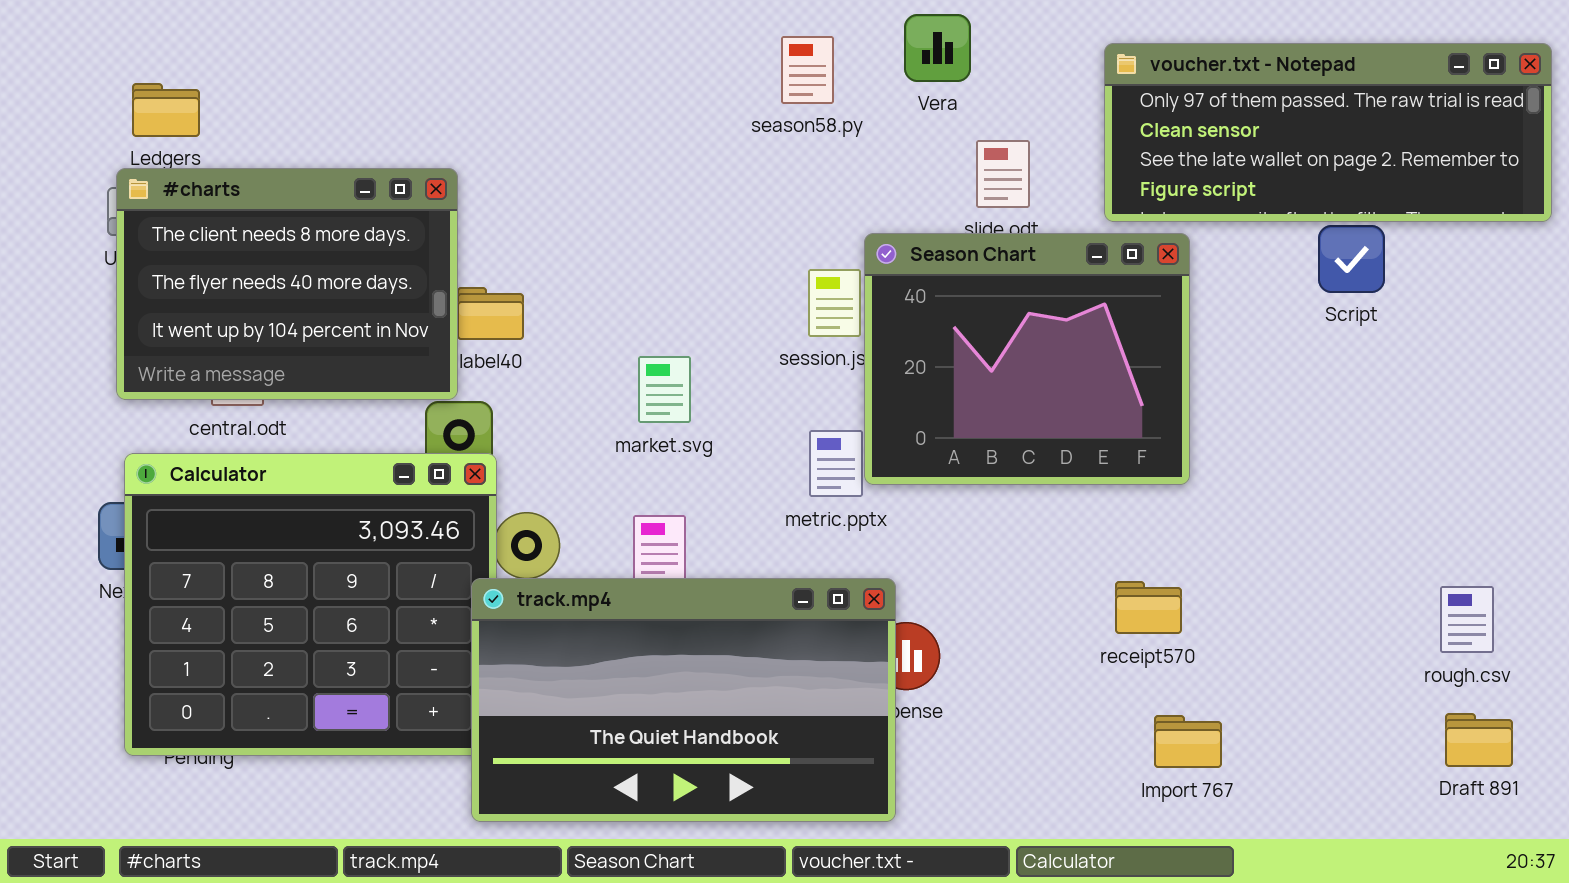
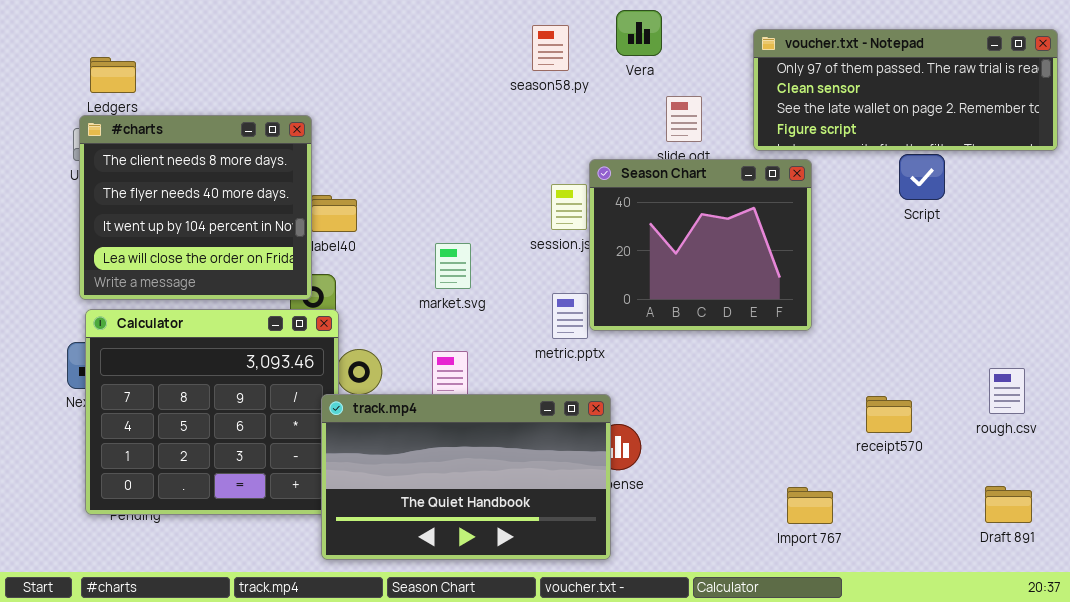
#charts: [116,168,458,400] -> [79,115,312,300], resized
receipt570: [1115,581,1182,634] -> [866,396,912,433], moved
rough.csv: [1440,586,1494,653] -> [989,368,1025,414], moved

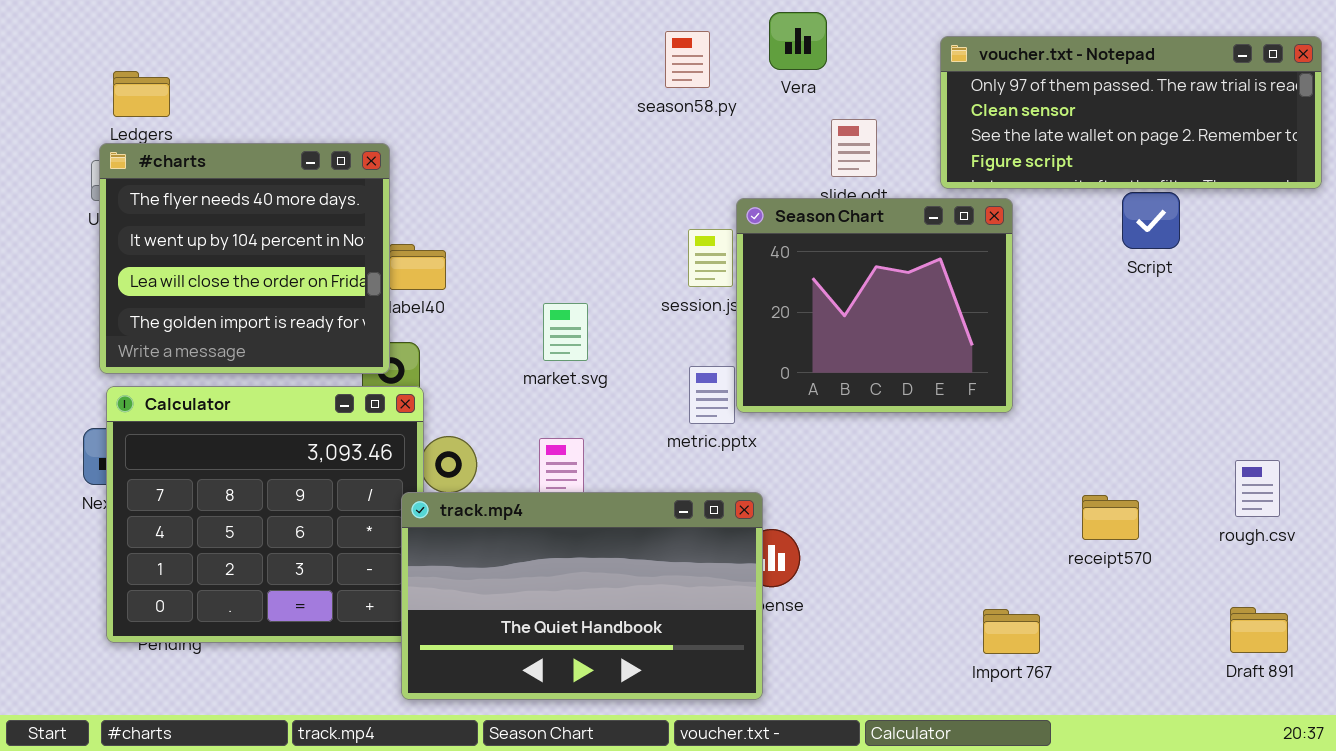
#charts: [79,115,312,300] -> [99,143,390,374], scrolled down 1 row

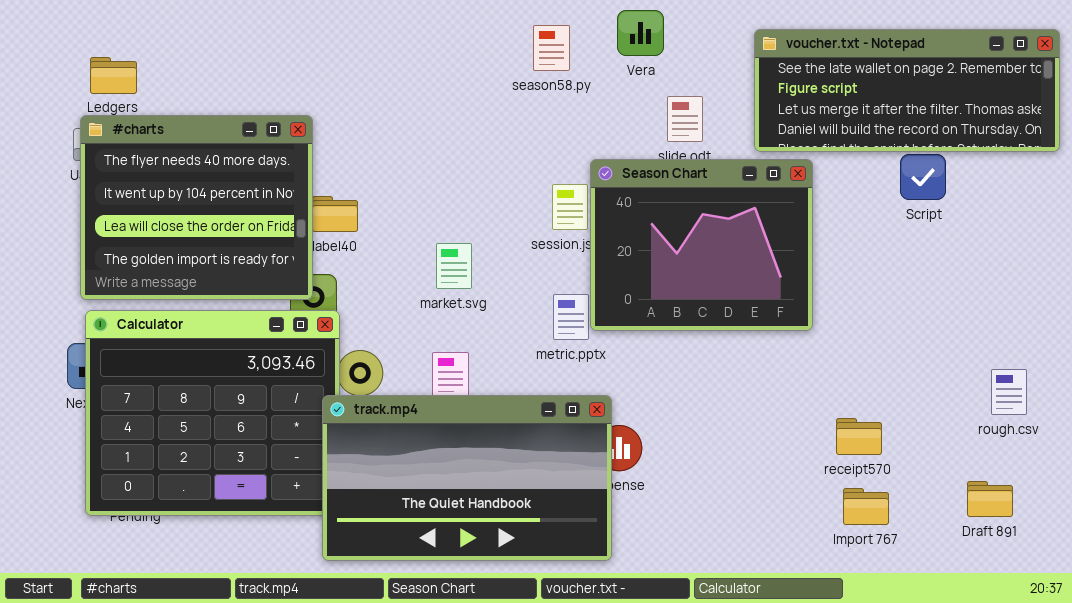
voucher.txt - Notepad: [940,36,1322,189] -> [754,29,1060,152], scrolled down 2 rows
receipt570: [1082,495,1139,540] -> [836,418,882,455], moved
Draft 891: [1230,607,1288,653] -> [967,481,1013,517], moved
Import 767: [983,609,1040,654] -> [843,488,889,525], moved

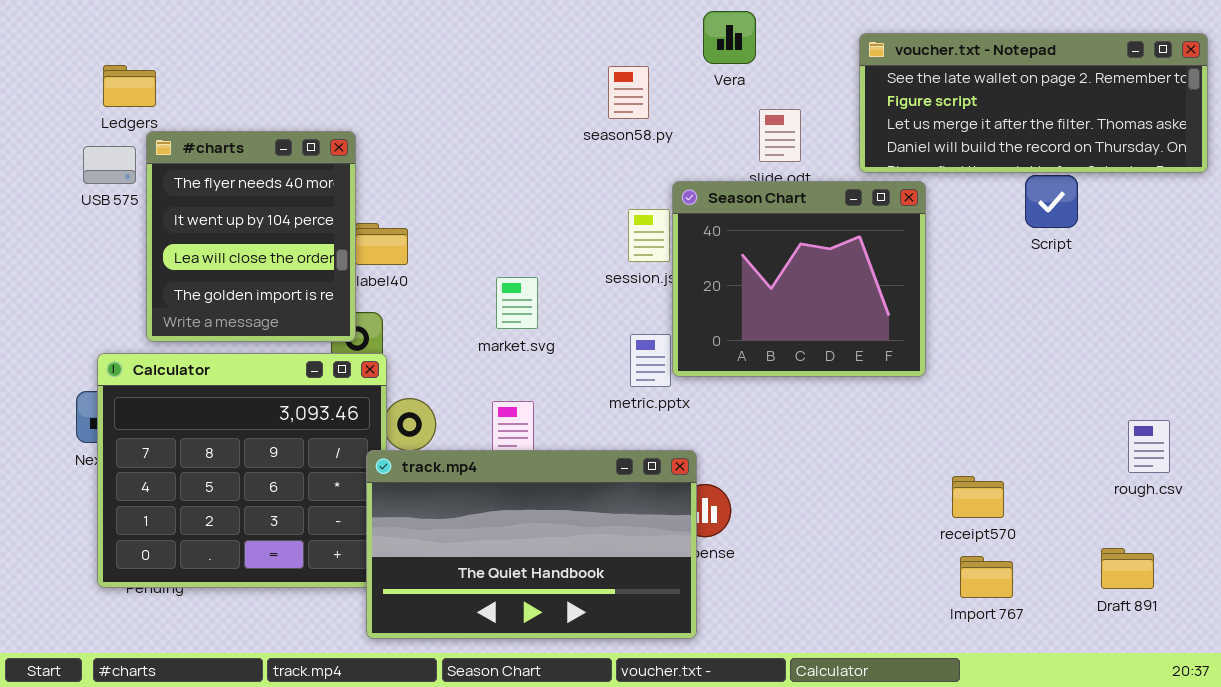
season58.py: [533,25,570,71] -> [608,66,649,119], moved
#charts: [80,115,313,300] -> [146,131,356,342], resized

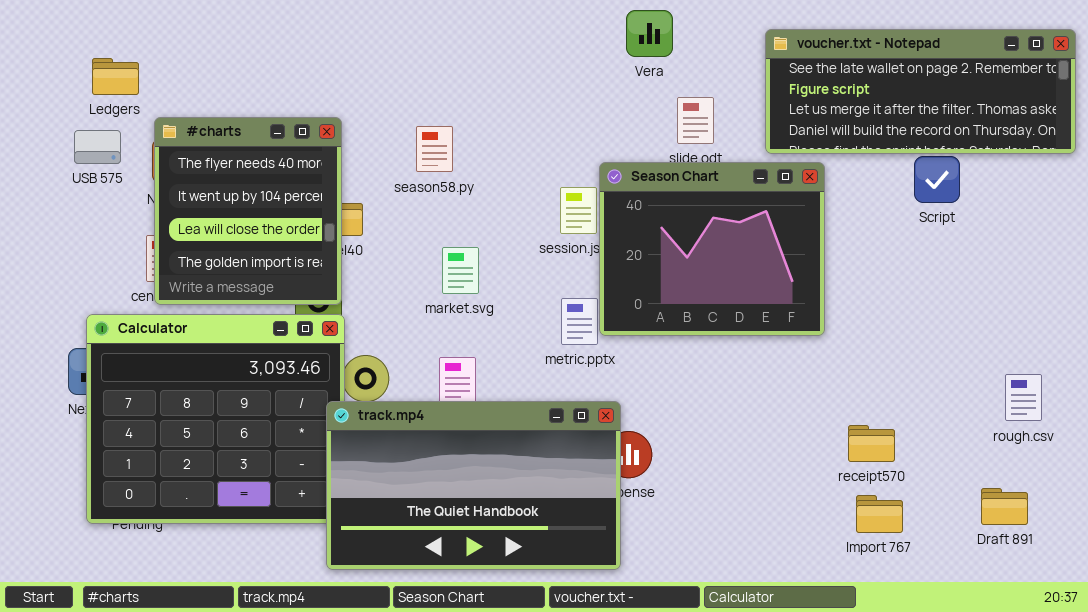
season58.py: [608,66,649,119] -> [416,126,453,172], moved
#charts: [146,131,356,342] -> [154,117,342,305], moved

